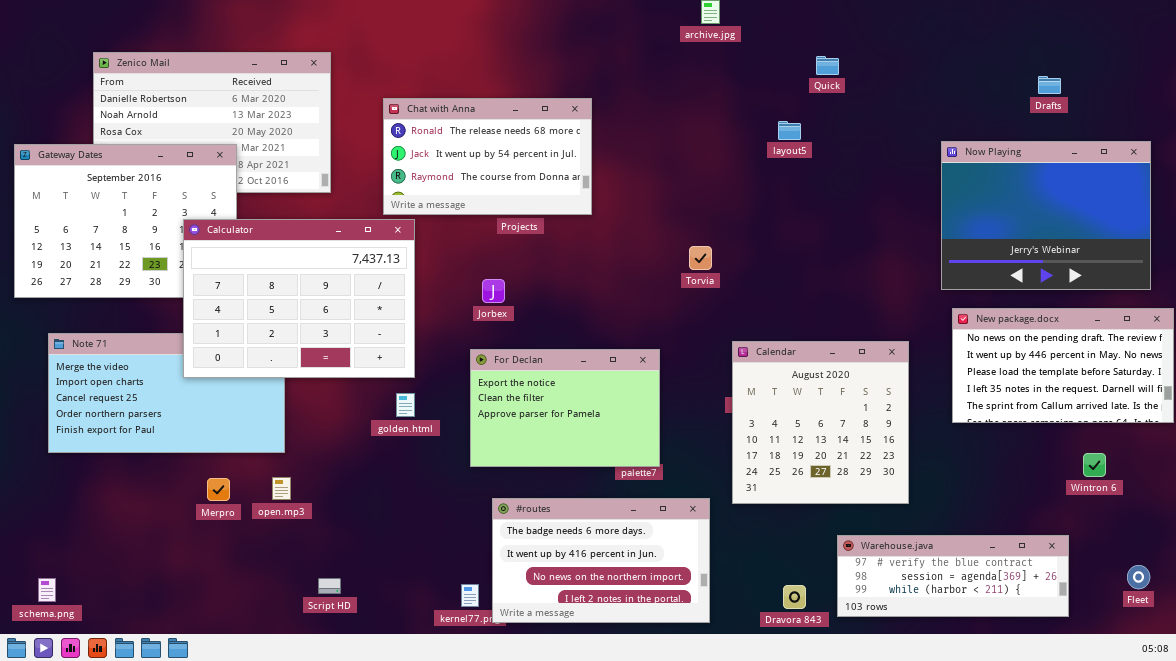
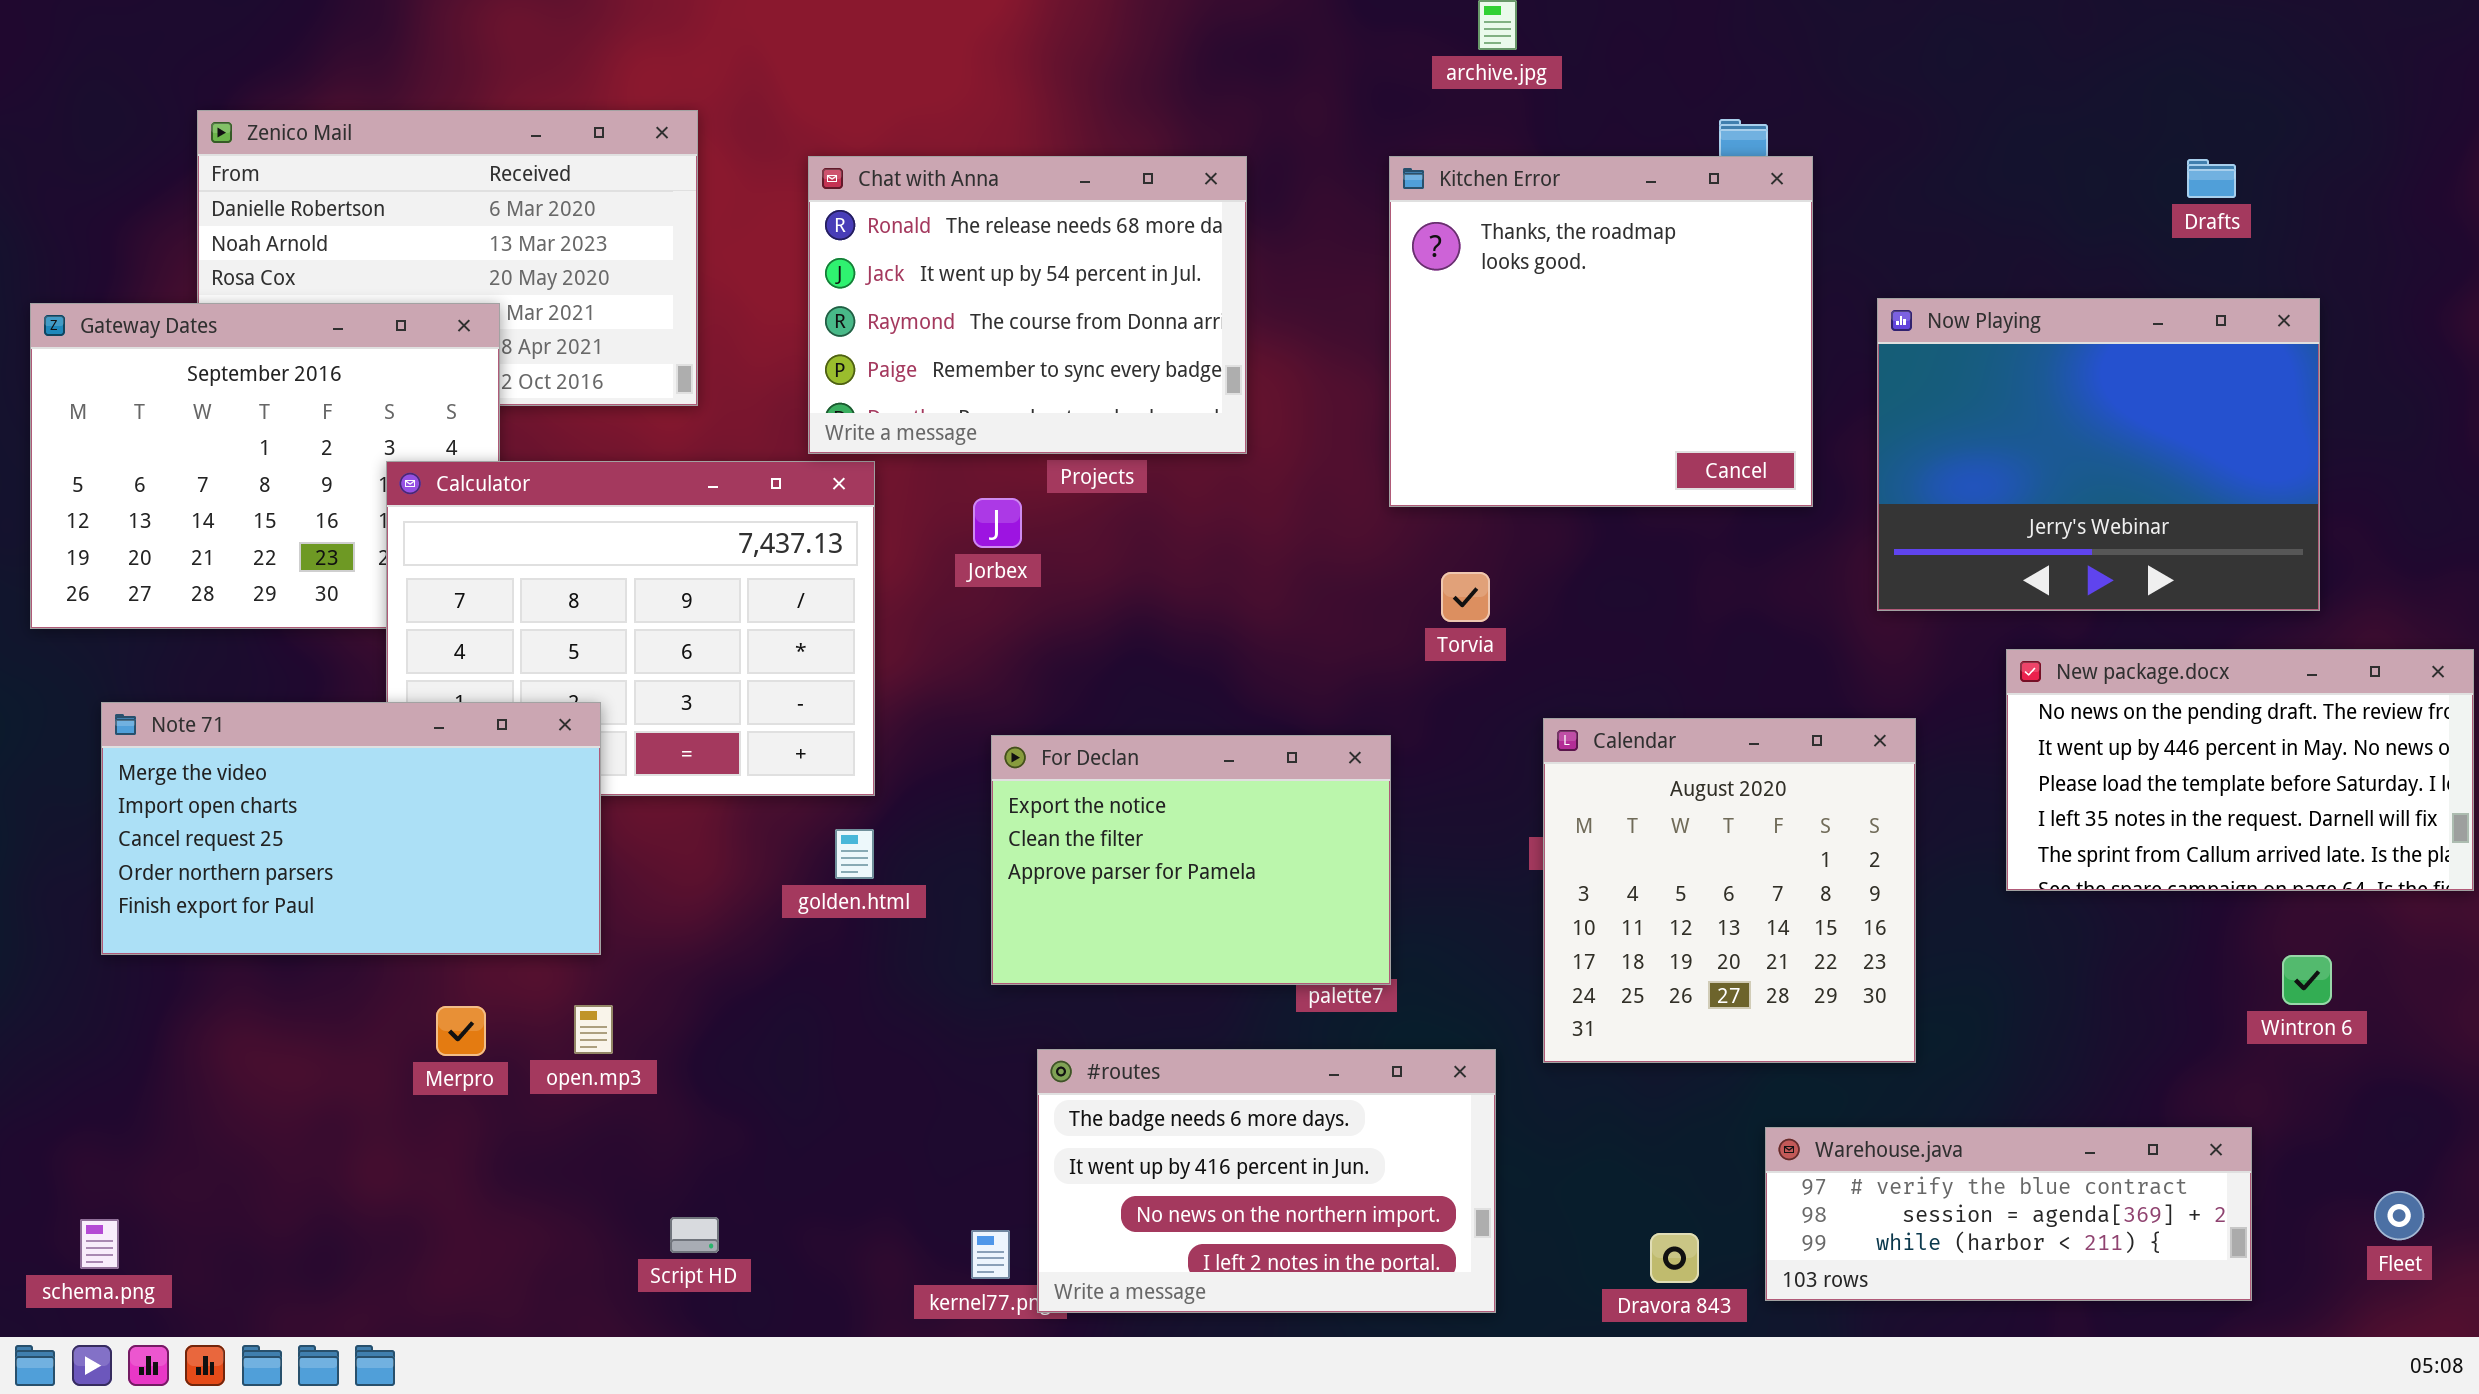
Kitchen Error: none -> [1389,156,1813,507], opened
Chat with Anna: [383,98,592,215] -> [808,156,1247,454], resized
Now Playing: [941,141,1151,290] -> [1877,298,2320,611], moved
Torvia: [689,246,712,270] -> [1441,572,1490,622], moved
Jorbex: [482,279,505,303] -> [973,498,1022,548], moved
Note 71: [48,333,285,453] -> [101,702,601,955], raised

